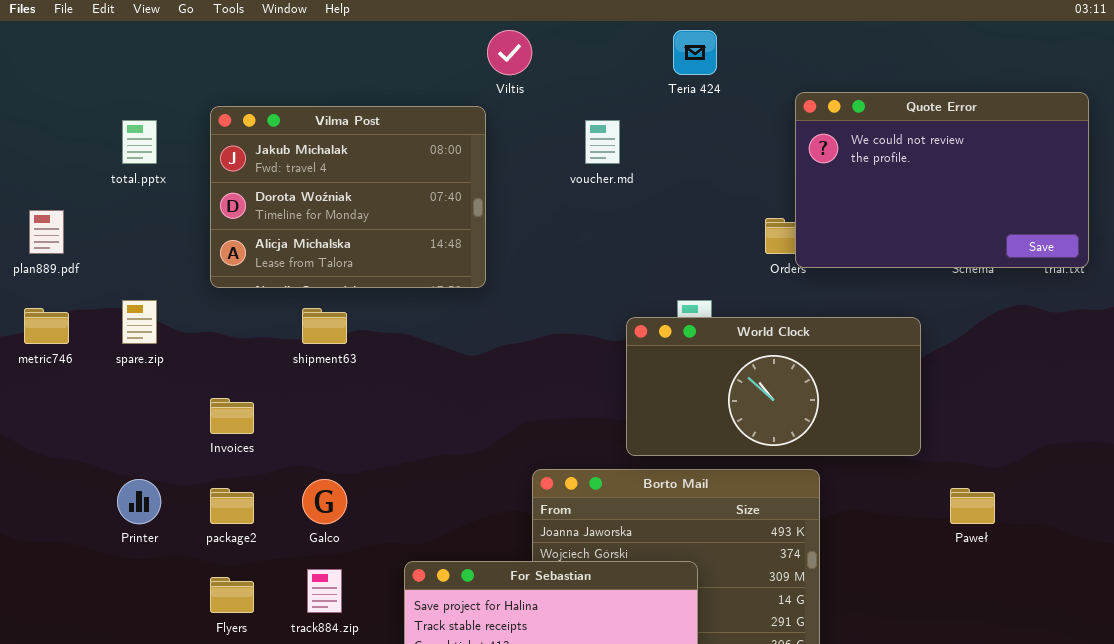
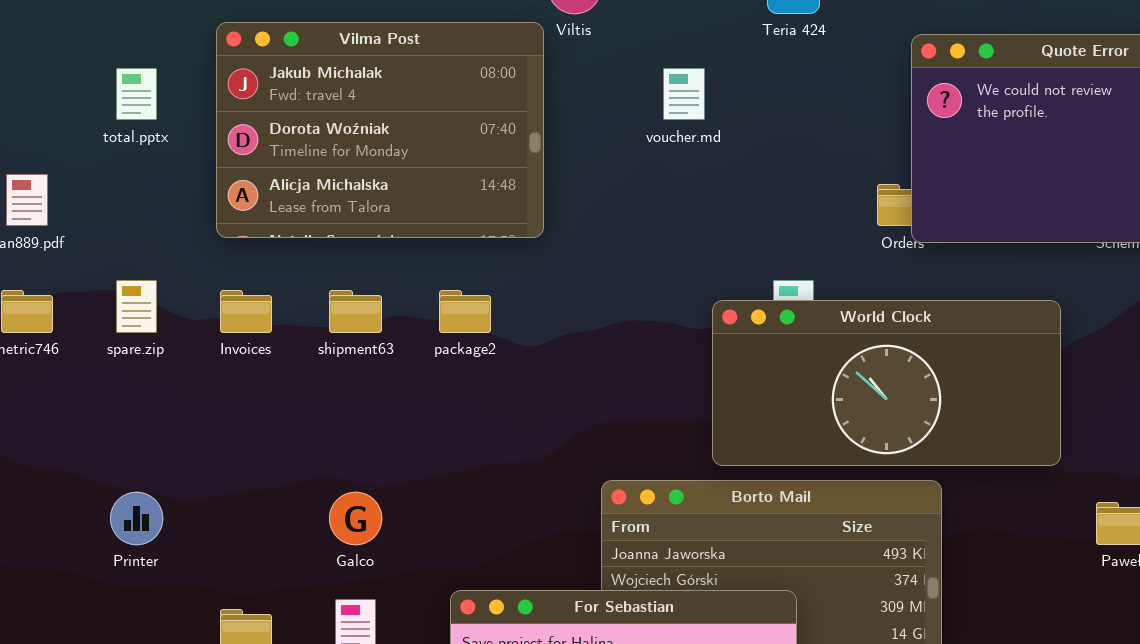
Vilma Post: [210,106,486,288] -> [216,22,544,238], moved
Invoices: [210,398,254,434] -> [220,290,272,333], moved
package2: [210,488,254,524] -> [439,290,491,333], moved

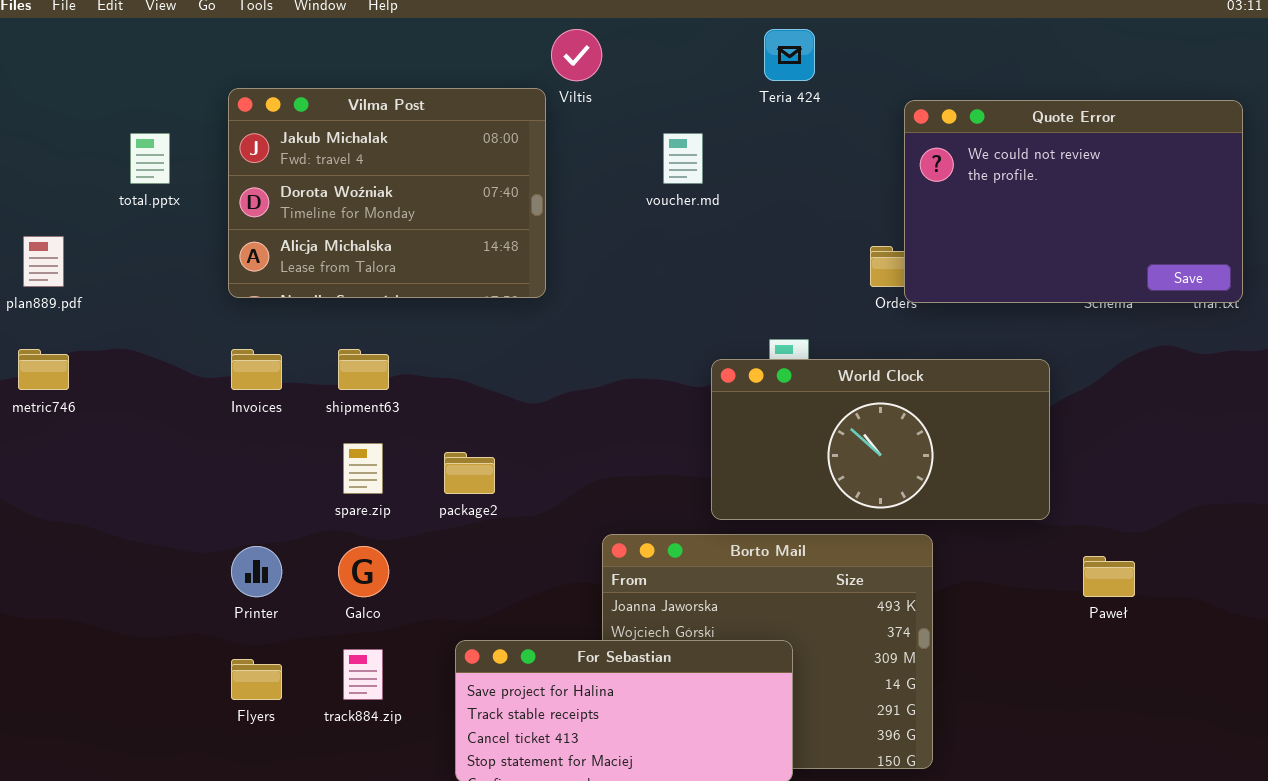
spare.zip: [116,280,157,333] -> [343,443,383,494], moved
package2: [439,290,491,333] -> [444,452,495,494], moved
Printer: [110,492,163,545] -> [231,546,282,597], moved

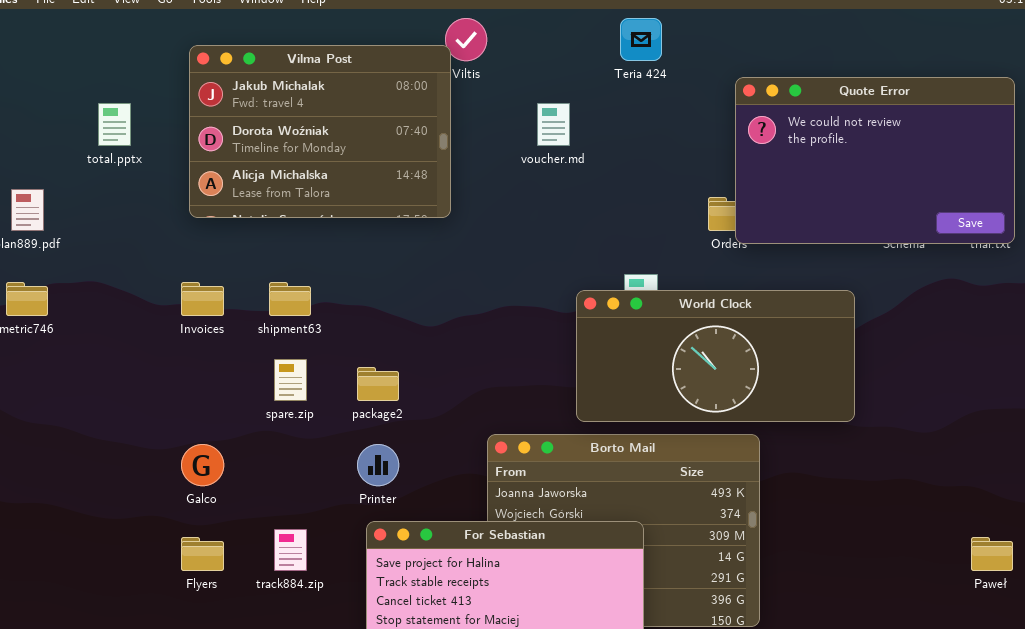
Vilma Post: [228,88,546,298] -> [189,45,451,218], moved
Printer: [231,546,282,597] -> [357,444,399,486], moved
Galco: [338,546,389,597] -> [181,444,224,486], moved
Paweł: [1083,556,1135,597] -> [971,537,1013,571], moved

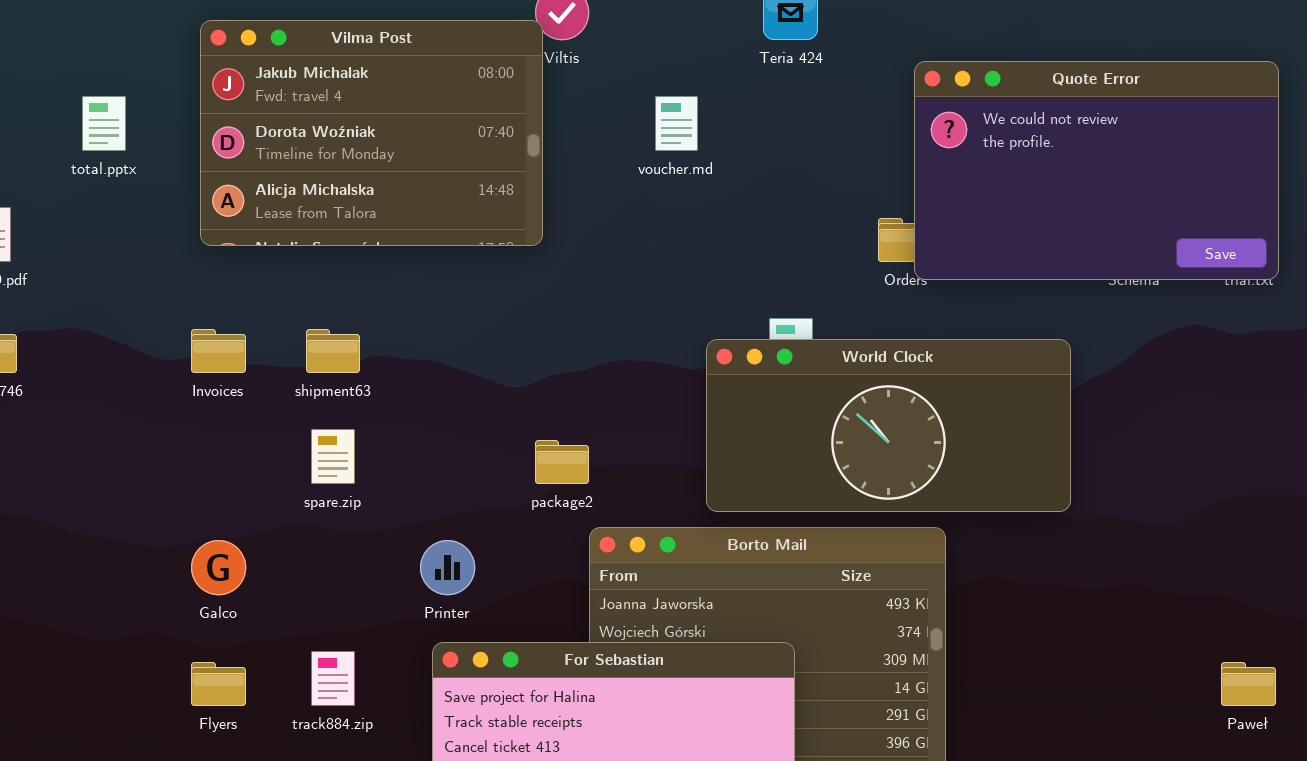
package2: [357,367,399,401] -> [535,440,589,484], moved

